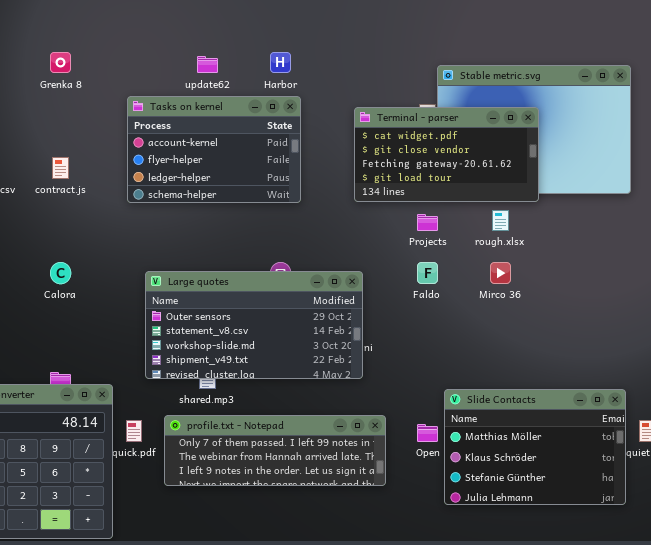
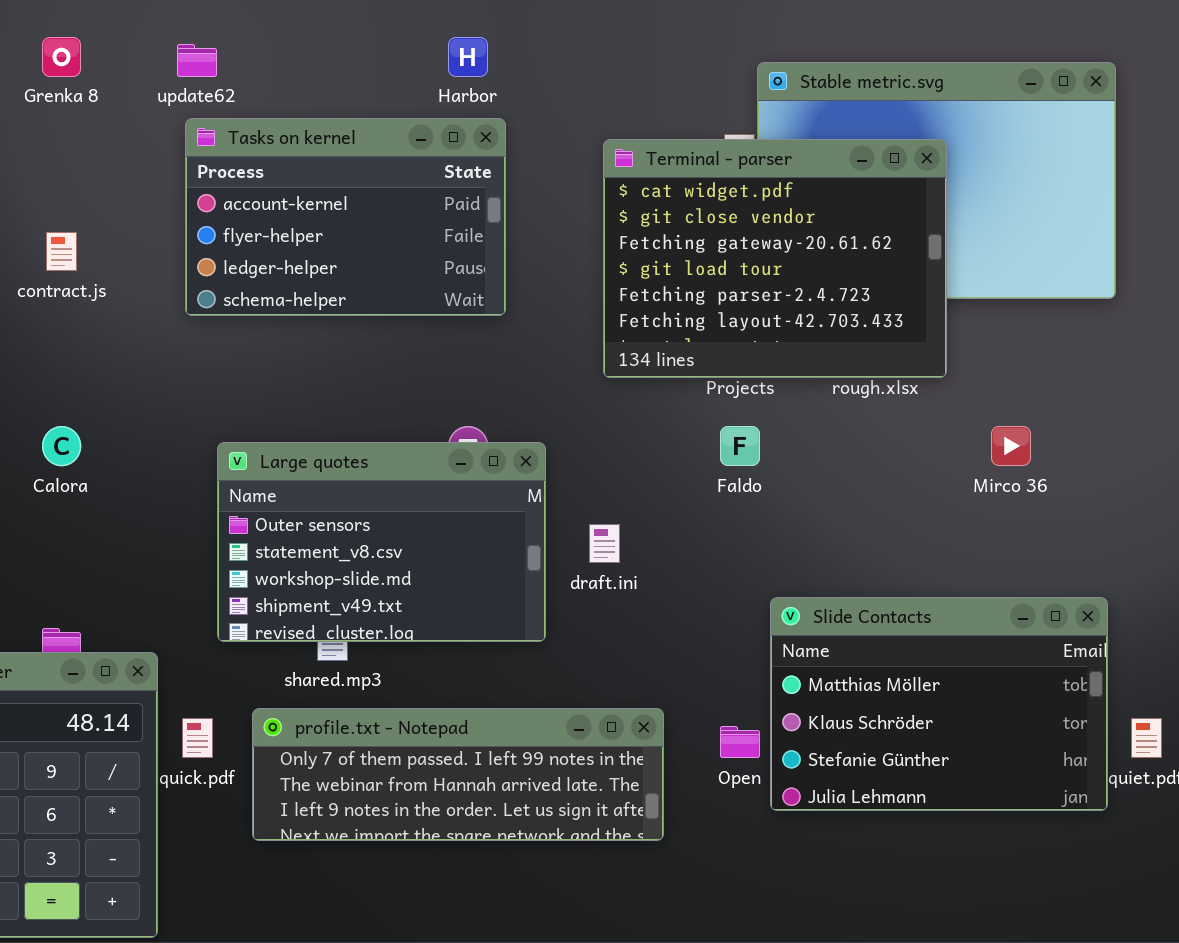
update62: [197,56,218,73] -> [177,44,217,77], moved
Terminal - parser: [354,107,539,202] -> [603,139,947,378], resized
Mirco 36: [490,262,511,284] -> [991,426,1031,466], moved
Large quotes: [145,271,363,379] -> [217,442,546,642], resized
Slide Contacts: [444,389,626,505] -> [770,597,1108,811], moved

